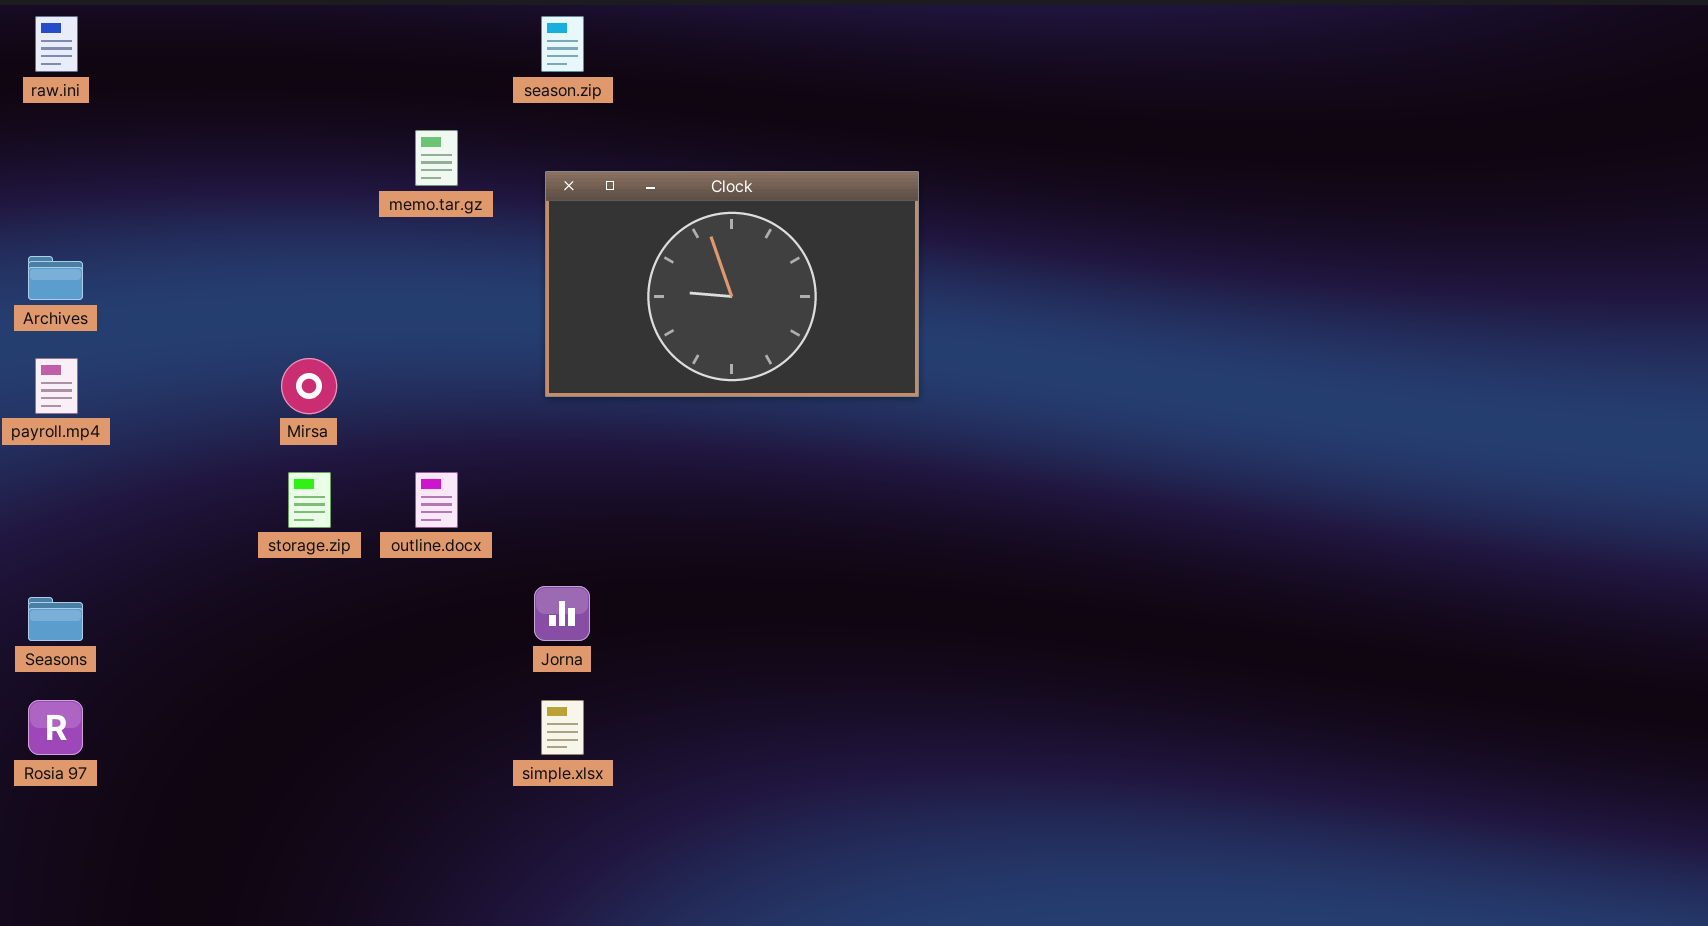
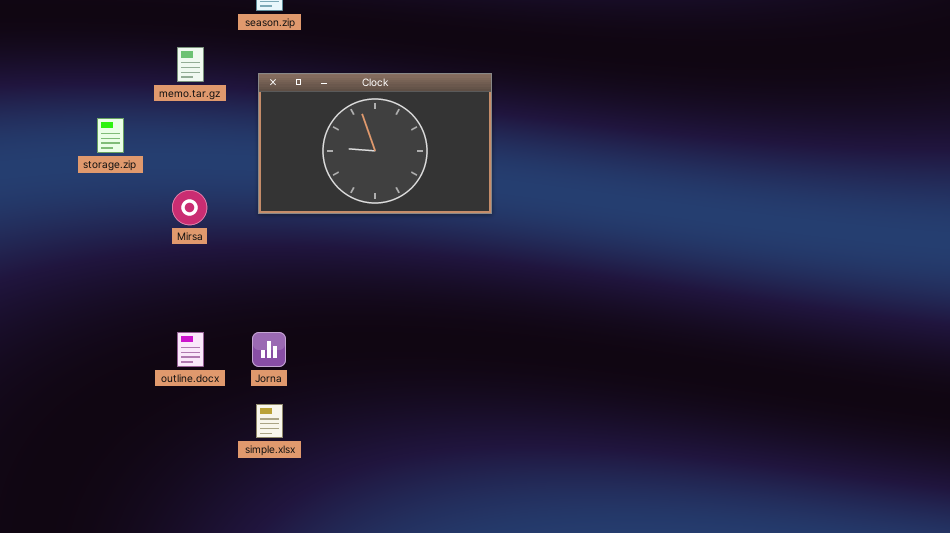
Mirsa: [281,358,337,414] -> [172,190,207,225], moved
storage.zip: [288,472,331,528] -> [97,118,124,153], moved
outline.docx: [415,472,458,528] -> [177,332,204,367], moved

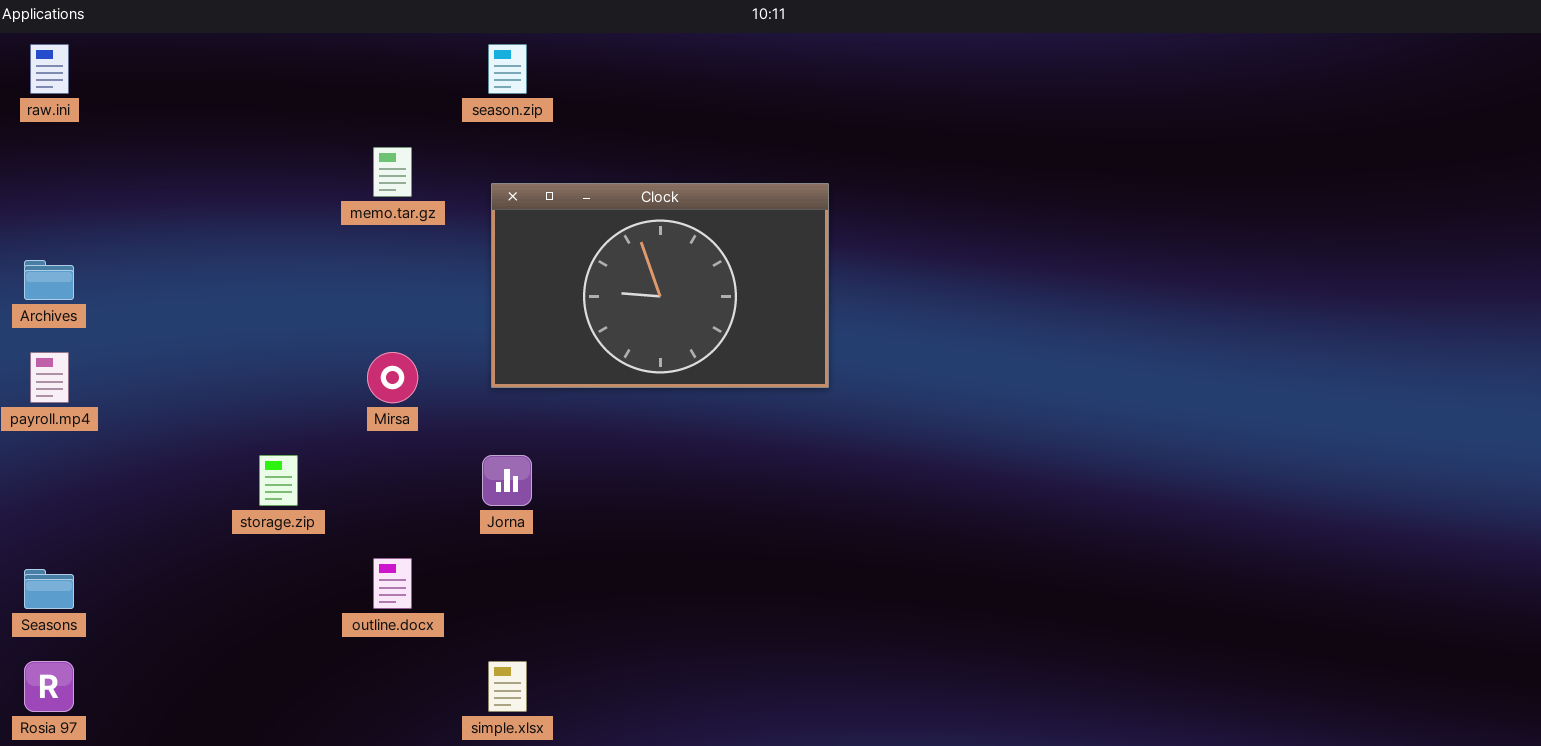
storage.zip: [97,118,124,153] -> [259,455,298,506], moved
Jorna: [252,332,286,367] -> [482,455,532,506], moved

